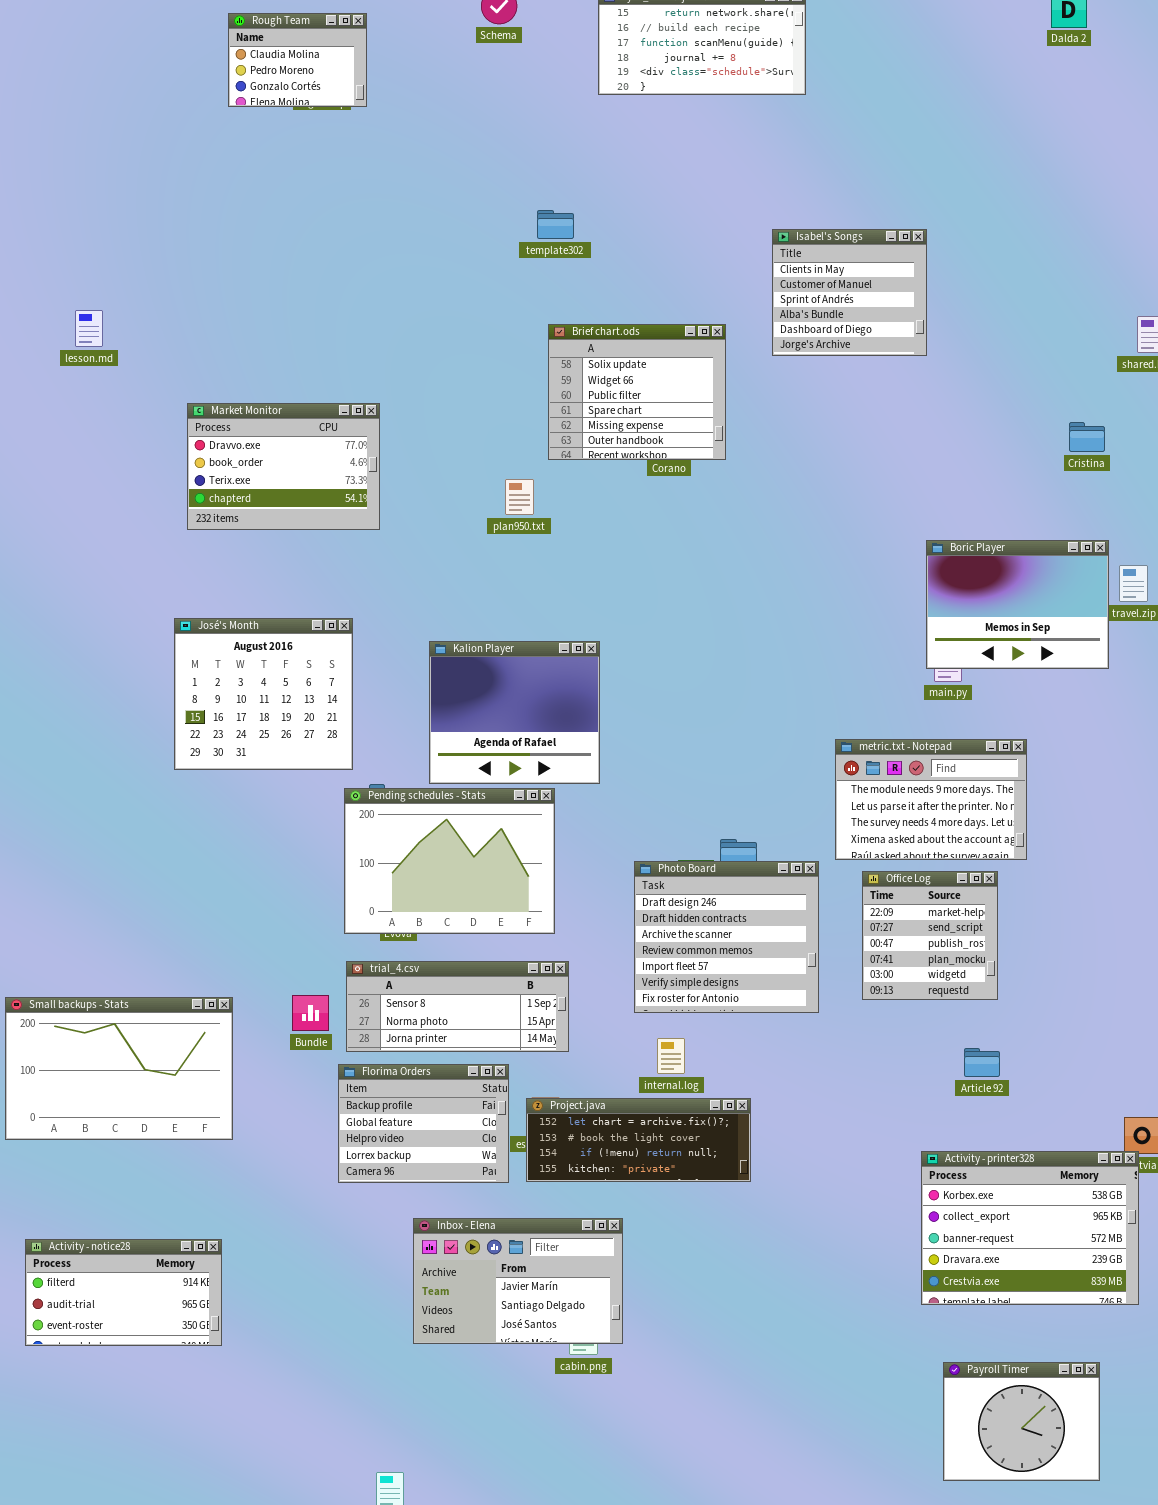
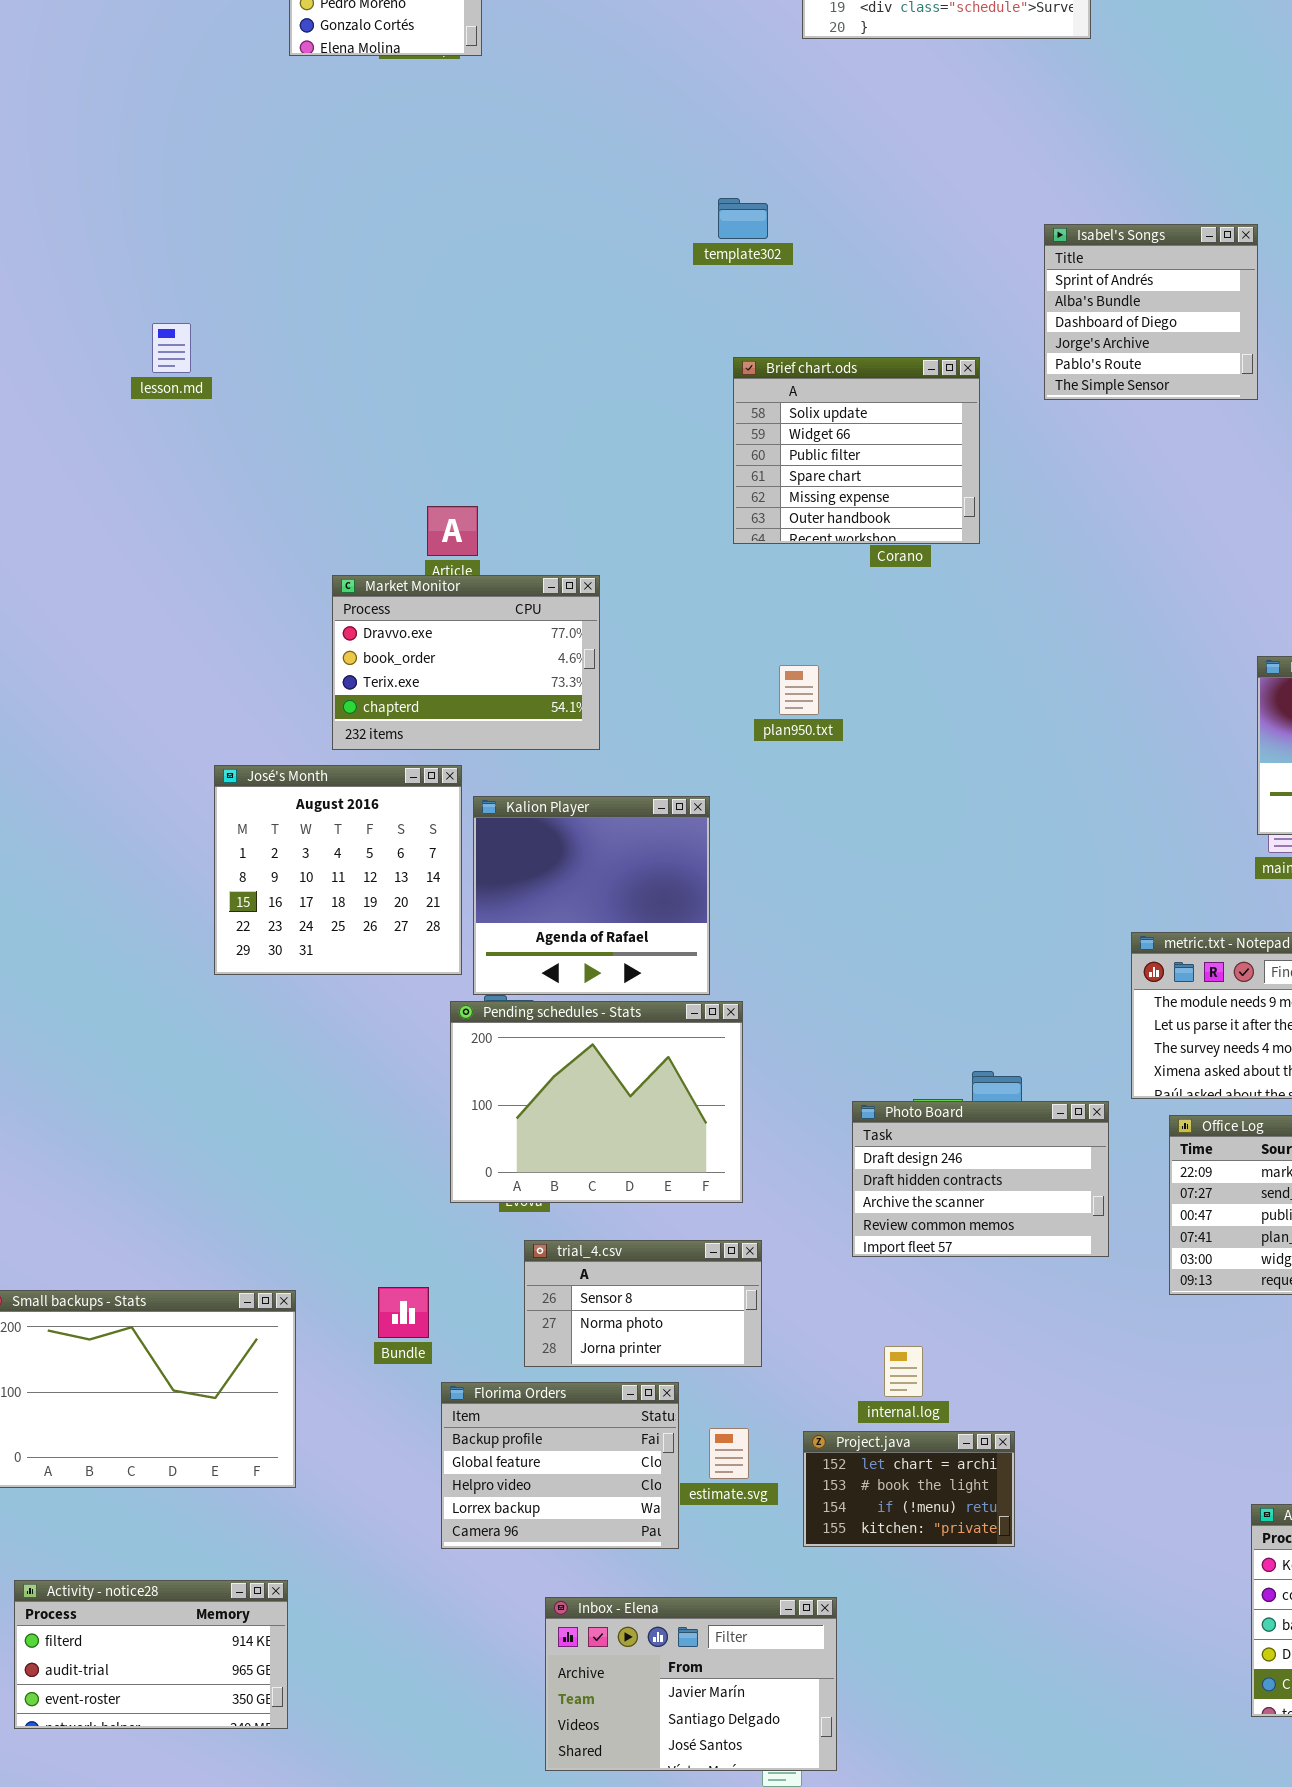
Isabel's Songs: [772,229,927,356] -> [1044,224,1258,400], scrolled down 2 rows
lesson.md: [75,310,103,347] -> [152,323,191,373], moved
Market Monitor: [187,403,380,530] -> [332,575,600,750], moved
plan950.txt: [505,479,534,515] -> [779,665,819,715], moved
Kalion Player: [429,641,600,784] -> [473,796,710,995], moved
Photo Board: [634,861,819,1013] -> [852,1101,1109,1257], resized
trial_4.csv: [346,961,569,1052] -> [524,1240,762,1367], resized
Project.java: [526,1098,751,1182] -> [803,1431,1015,1547], resized
Activity - notice28: [25,1239,222,1346] -> [14,1580,288,1729], moved

